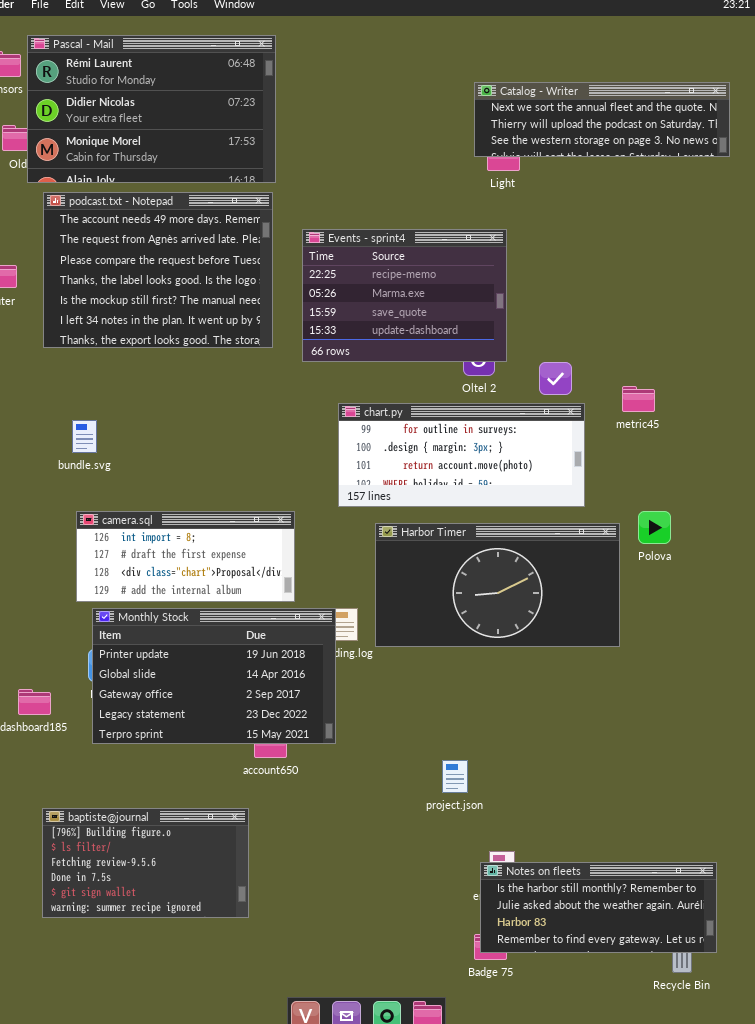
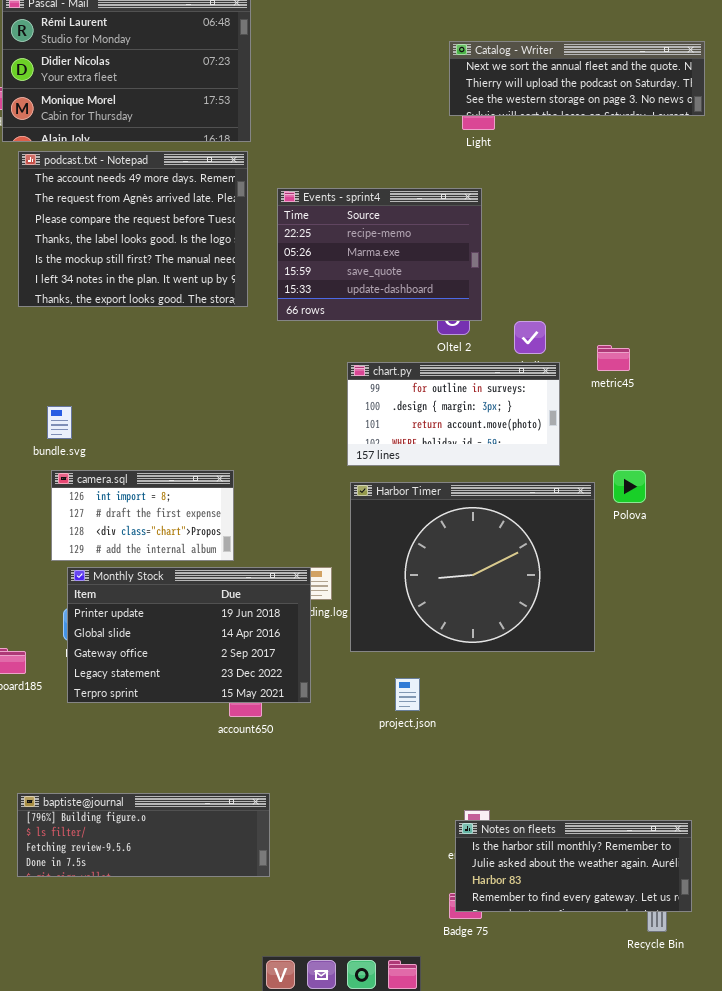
chart.py: [338,403,585,507] -> [347,362,560,466], resized
bundle.svg: [72,420,97,453] -> [47,406,72,439], moved
camera.sql: [76,511,295,602] -> [51,470,234,561], resized
Harbor Timer: [375,523,620,647] -> [350,482,595,652], resized
project.json: [442,760,468,793] -> [395,678,420,711], moved
baptiste@journal: [42,808,249,918] -> [17,793,270,877], resized

